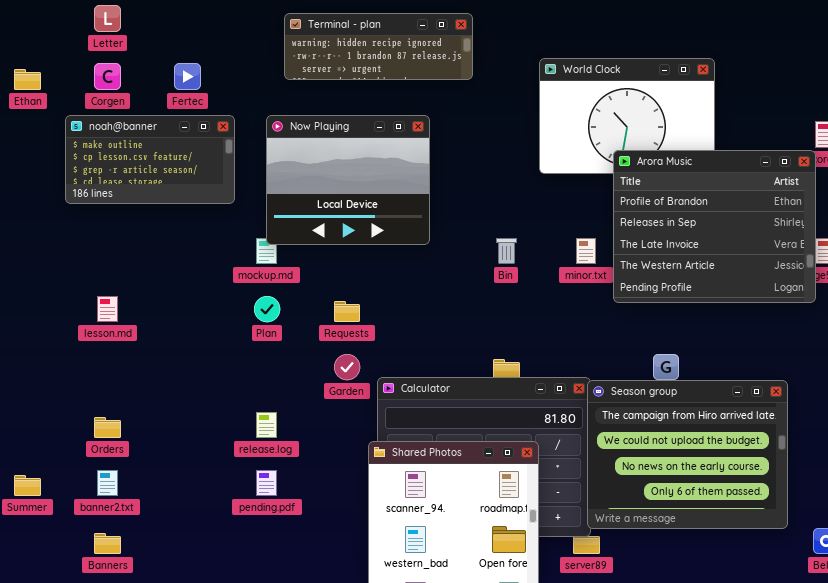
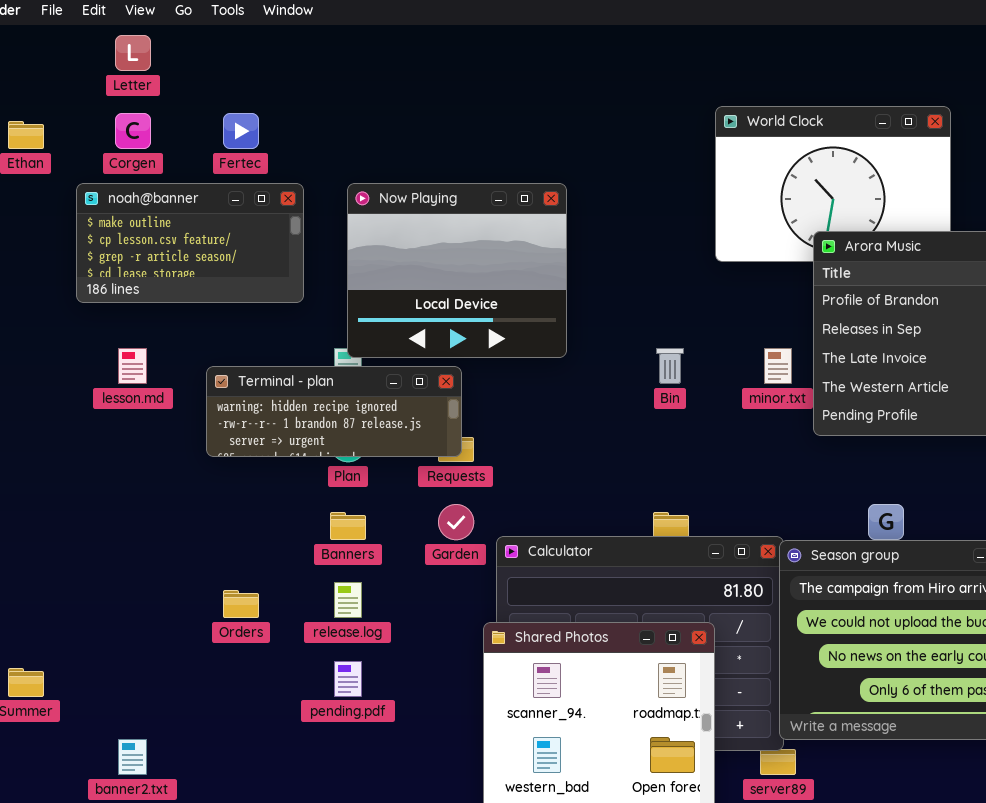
Terminal - plan: [284,13,473,80] -> [206,366,462,457], moved
lesson.md: [97,296,118,322] -> [118,348,147,384], moved
Orders: [94,417,121,438] -> [223,590,259,618], moved
banner2.txt: [97,470,118,496] -> [118,739,147,775], moved
Banners: [94,533,121,554] -> [330,512,366,540], moved

